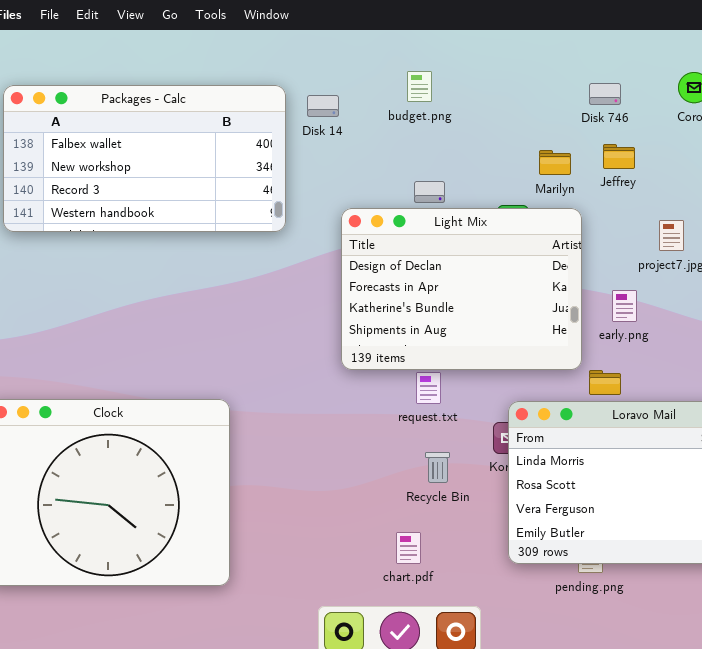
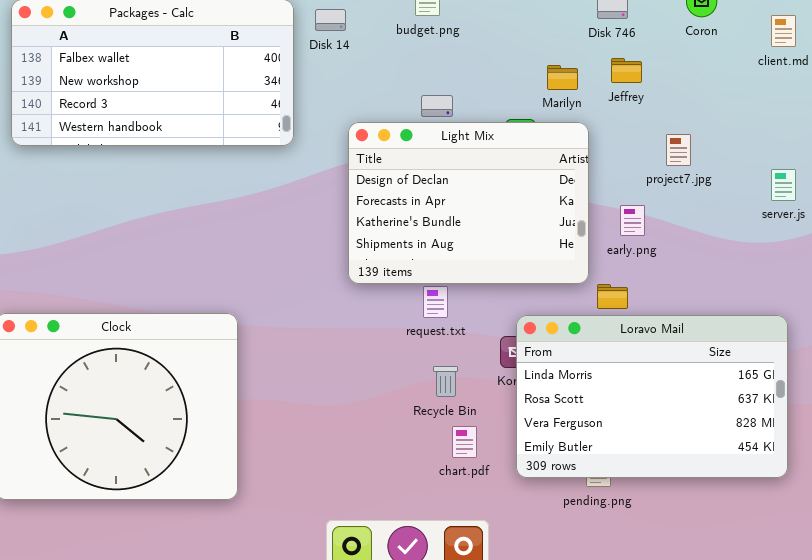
chart.pdf: [396,532,421,564] -> [452,426,477,458], moved

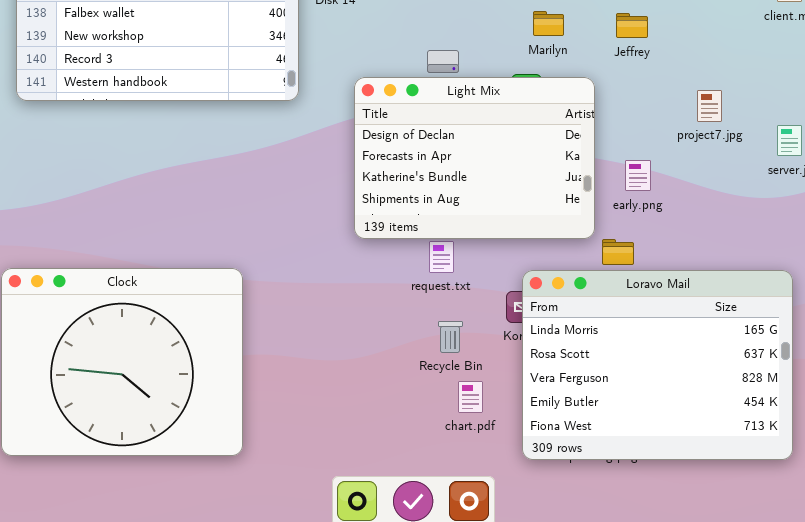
Marilyn: [547,65,578,90] -> [533,11,564,36], moved
project7.jpg: [666,134,691,166] -> [697,90,722,122], moved
Loravo Mail: [516,315,788,478] -> [522,270,793,460], resized

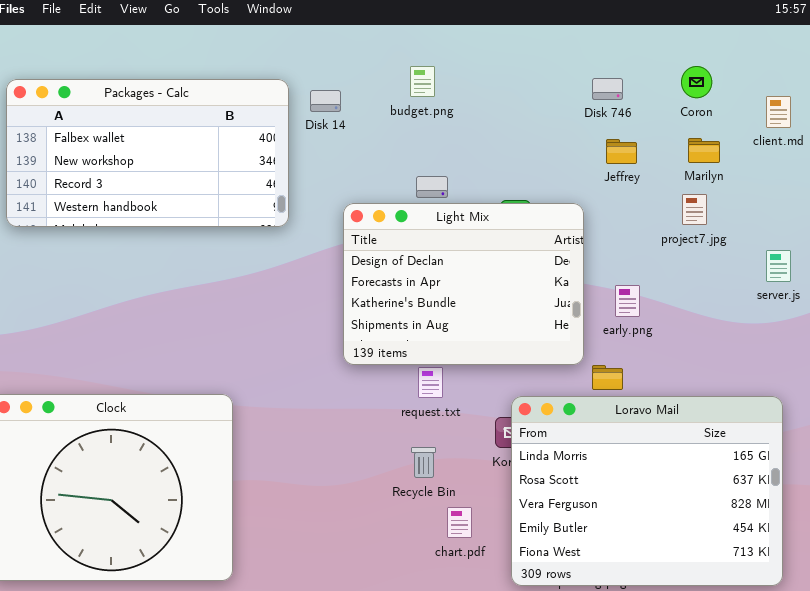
Marilyn: [533,11,564,36] -> [688,138,720,163], moved
project7.jpg: [697,90,722,122] -> [682,194,707,225], moved
Recycle Bin: [438,321,463,353] -> [411,447,436,478], moved

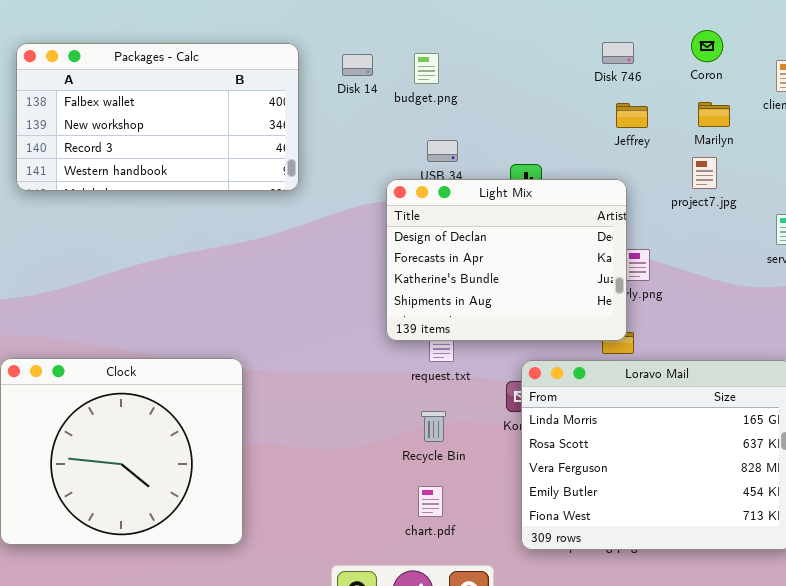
budget.png: [410,66,435,97] -> [414,53,439,84], moved
Disk 14: [310,90,341,112] -> [342,54,373,76], moved
Light Mix: [343,203,584,365] -> [386,179,627,341], moved
chart.pdf: [447,507,472,538] -> [418,486,443,517], moved

